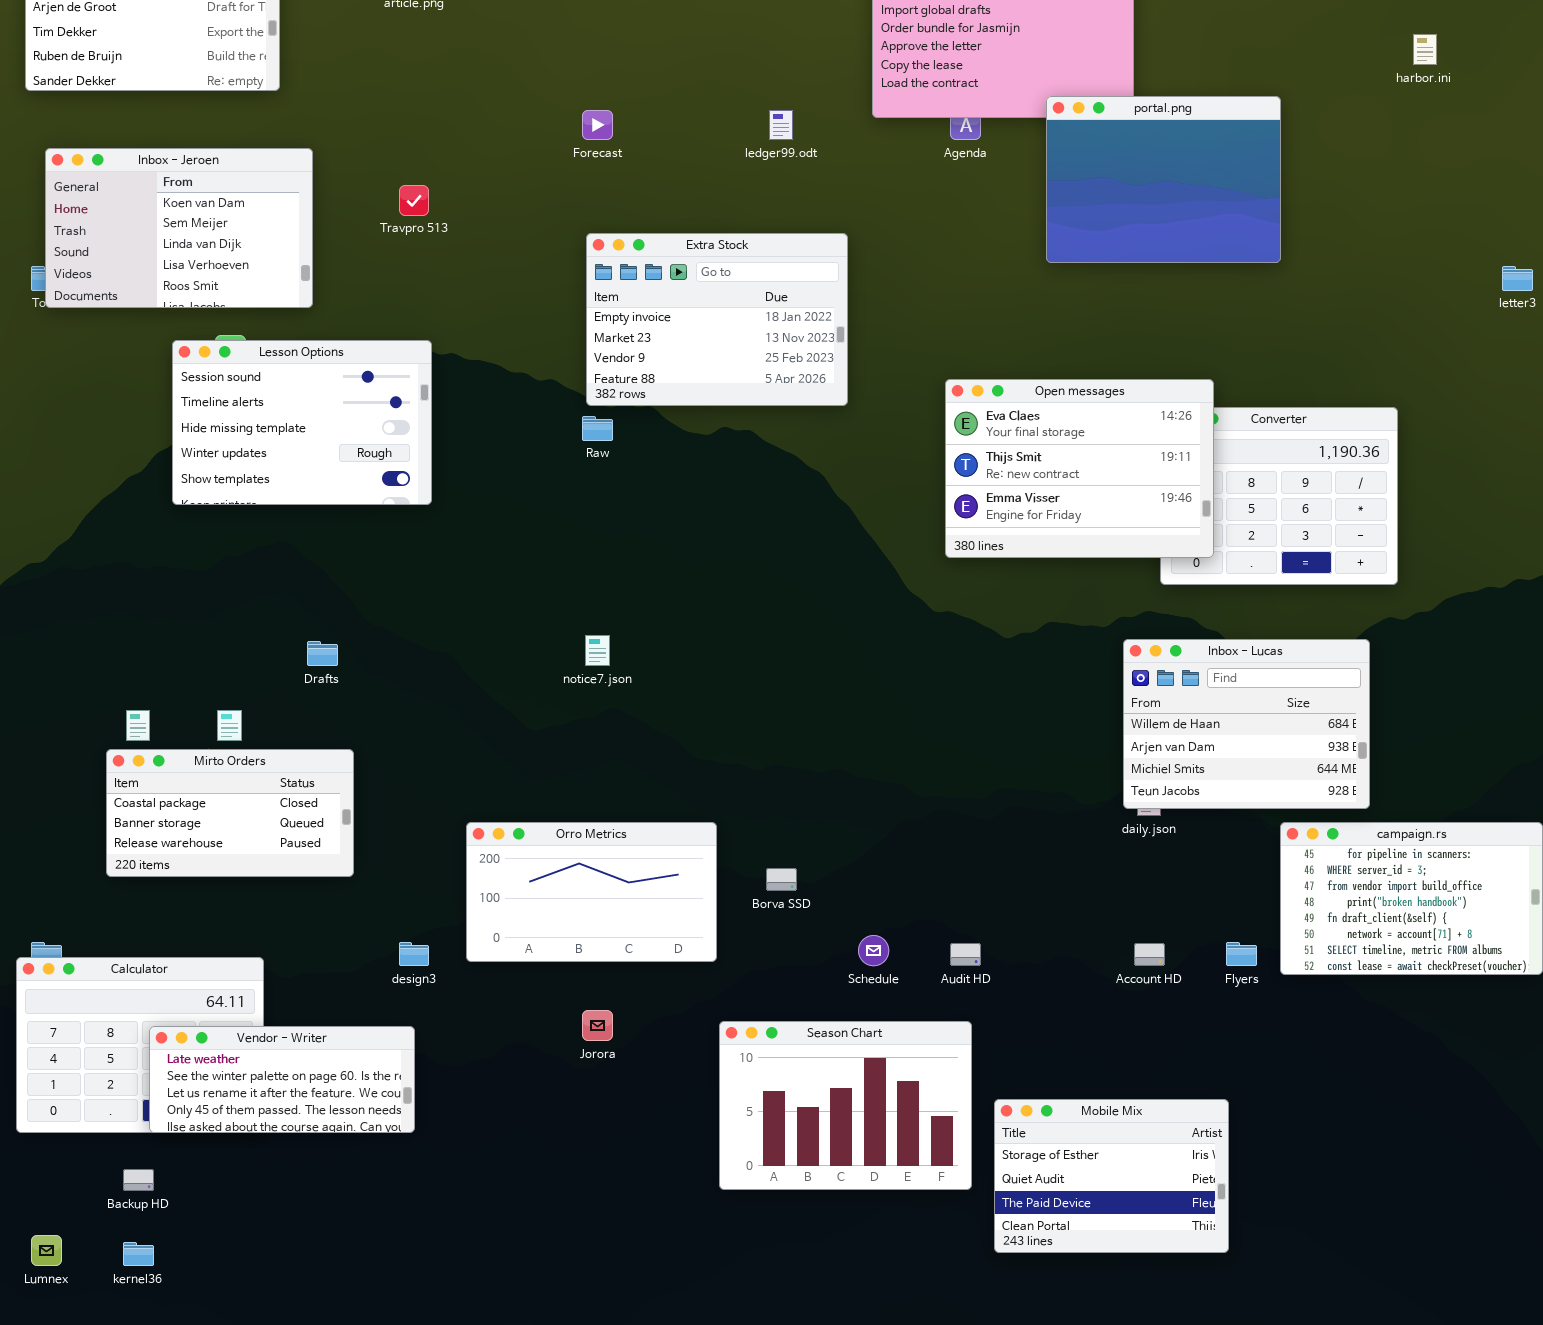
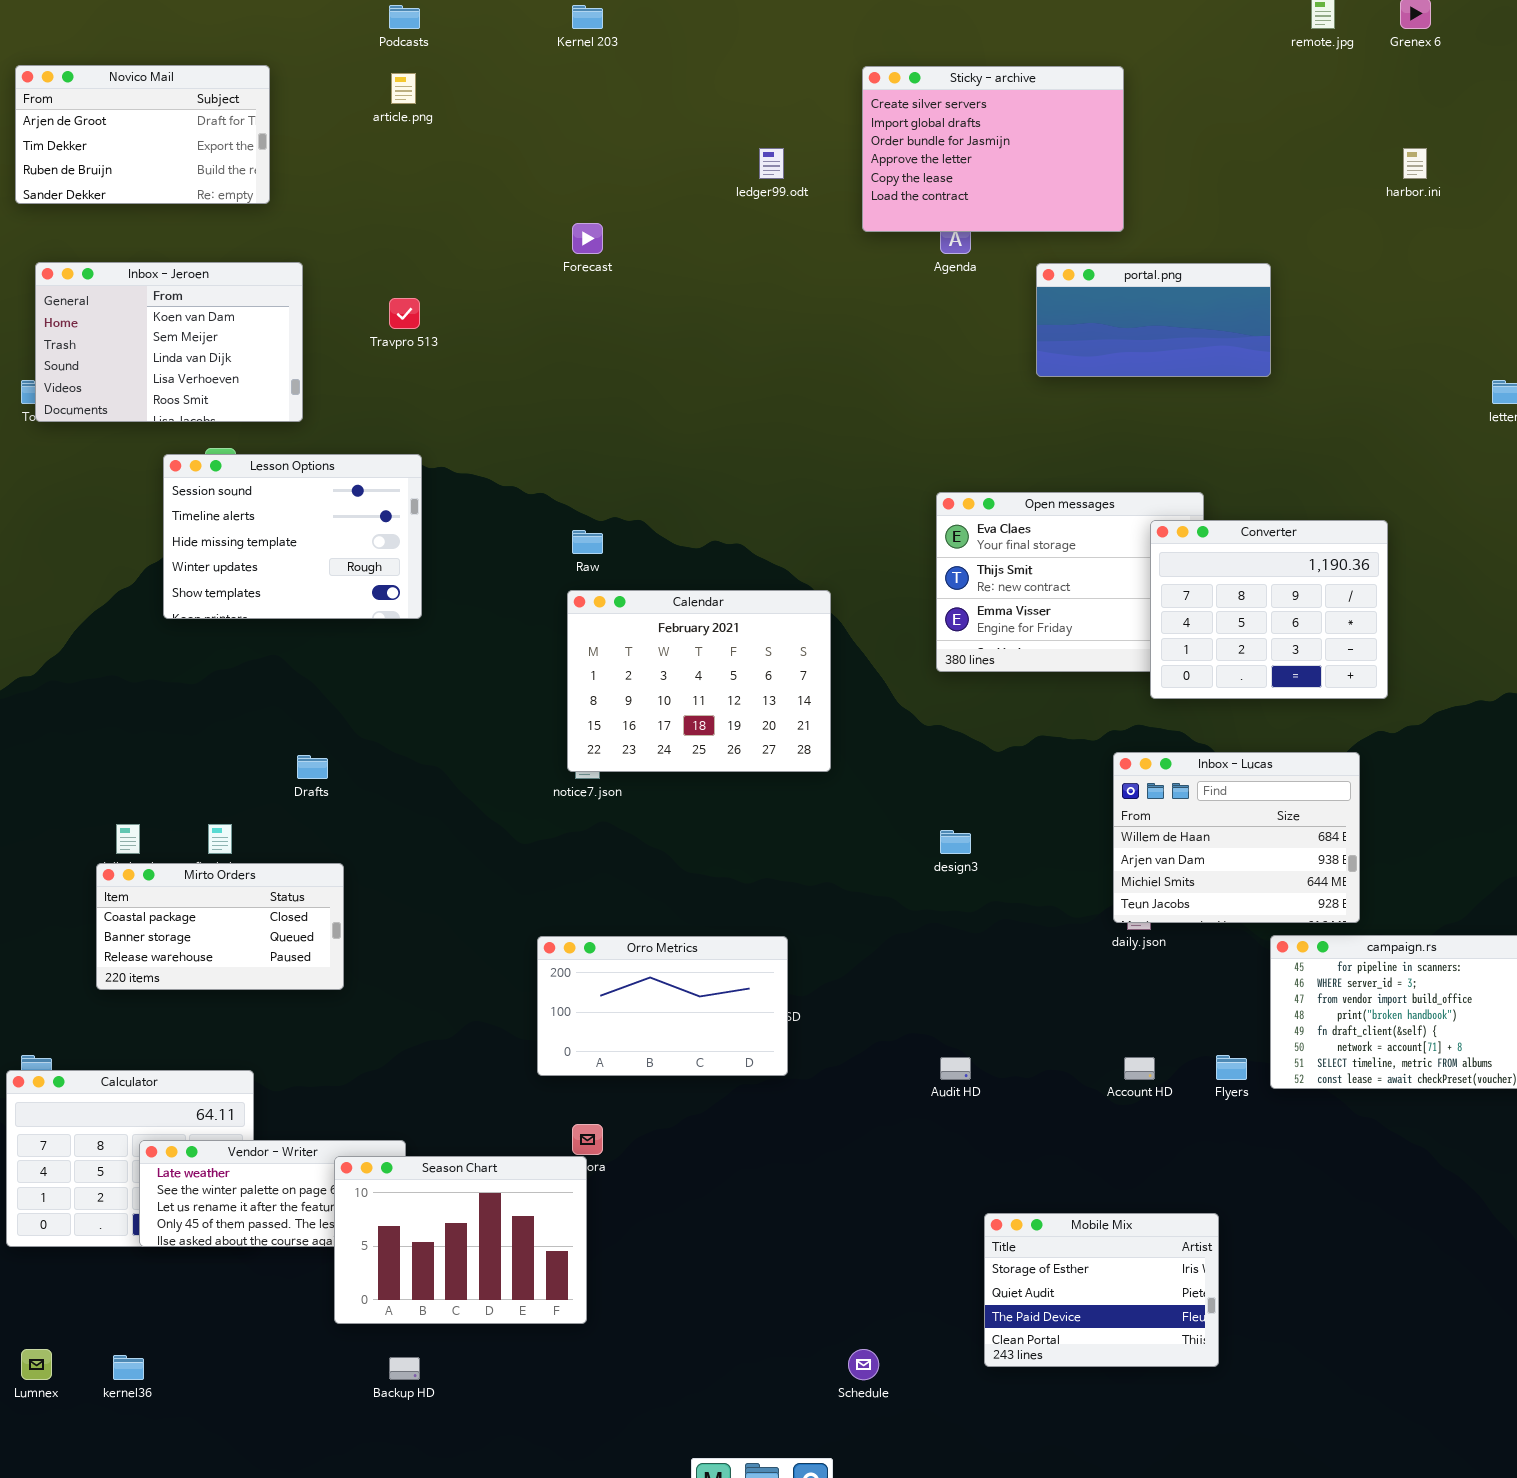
portal.png: [1046,96,1281,263] -> [1036,263,1271,377], resized
ledger99.odt: [769,110,793,140] -> [759,148,784,179], moved
Extra Stock: [586,233,848,406] -> none, closed
Converter: [1160,407,1398,585] -> [1150,520,1388,699], raised
Calendar: none -> [567,590,831,772], opened
Orro Metrics: [466,822,717,962] -> [537,936,788,1076], moved
Schedule: [858,935,889,966] -> [848,1349,879,1380], moved
design3: [399,942,429,966] -> [940,830,971,854], moved
Season Chart: [719,1021,972,1190] -> [334,1156,587,1324], moved
Backup HD: [123,1169,154,1191] -> [389,1357,420,1380], moved

